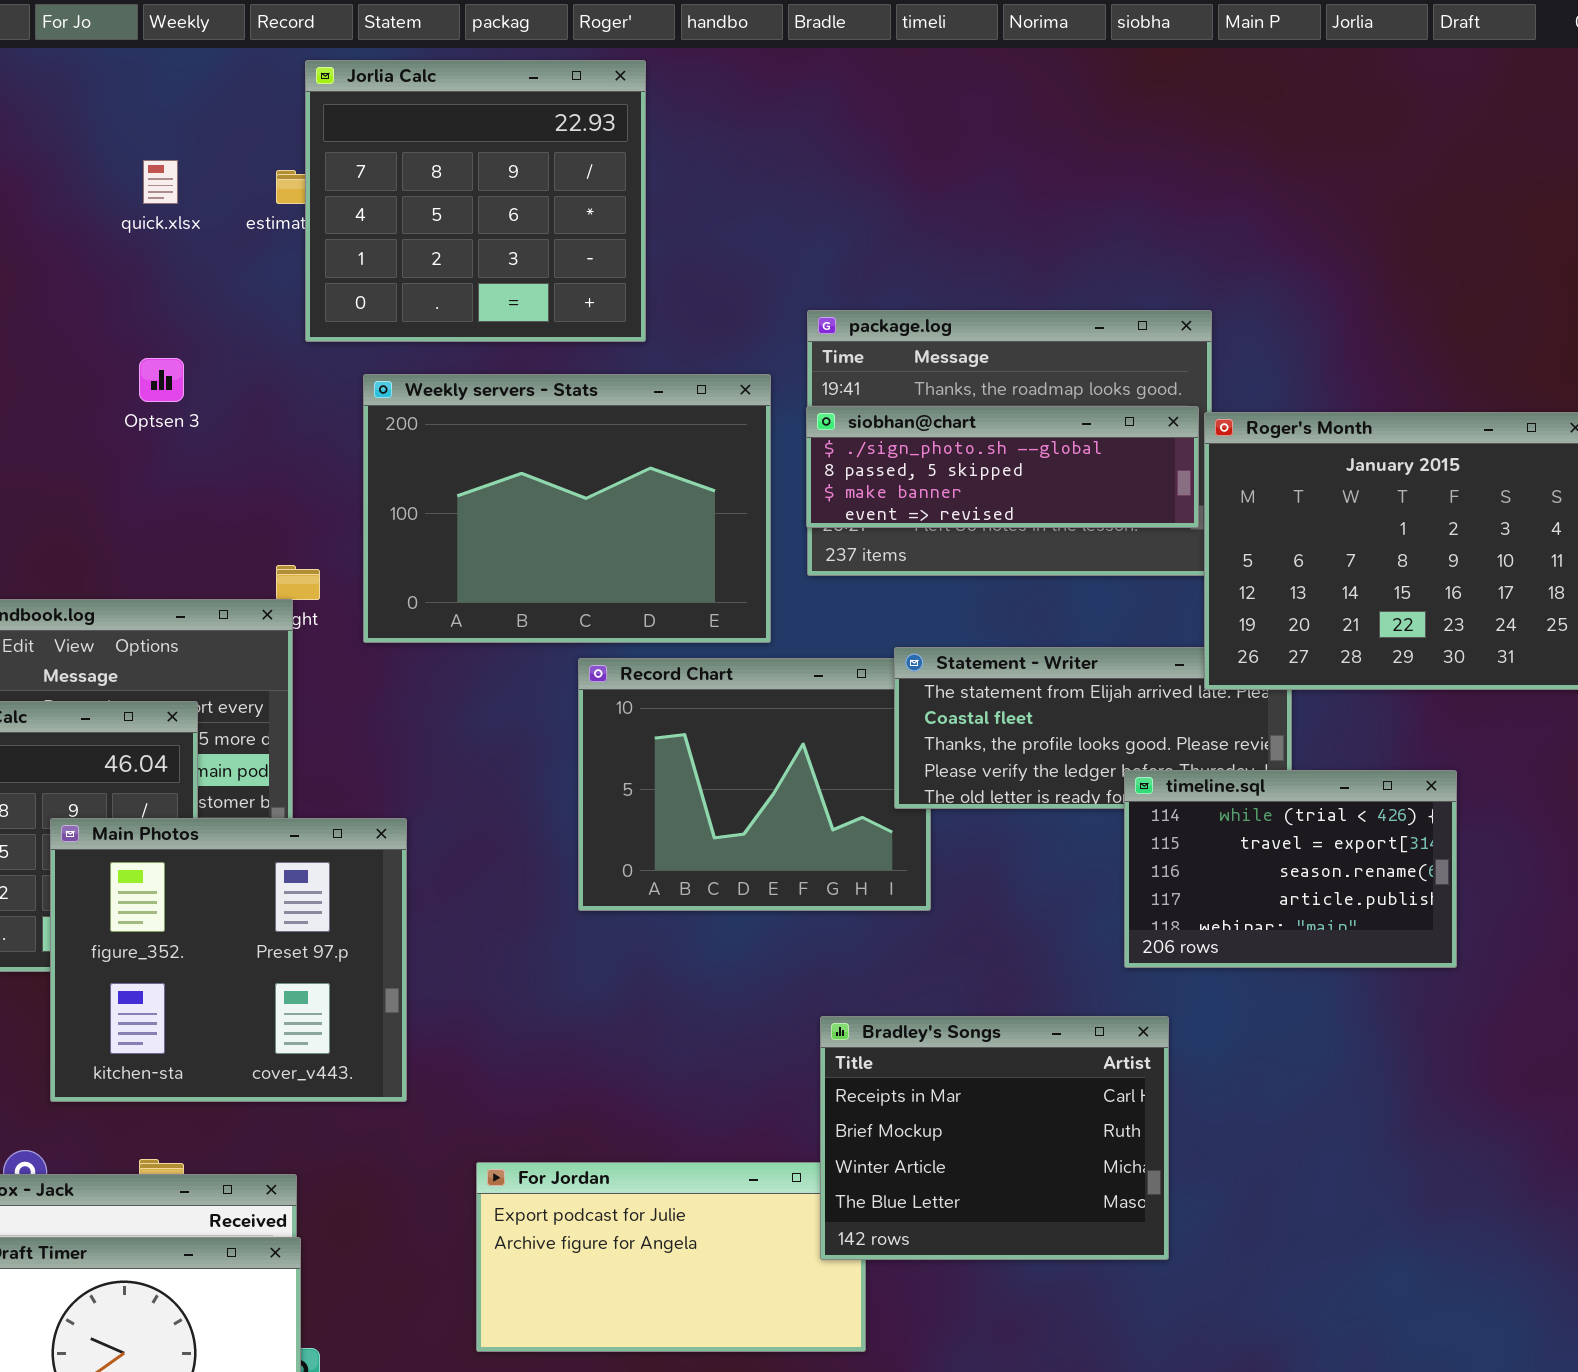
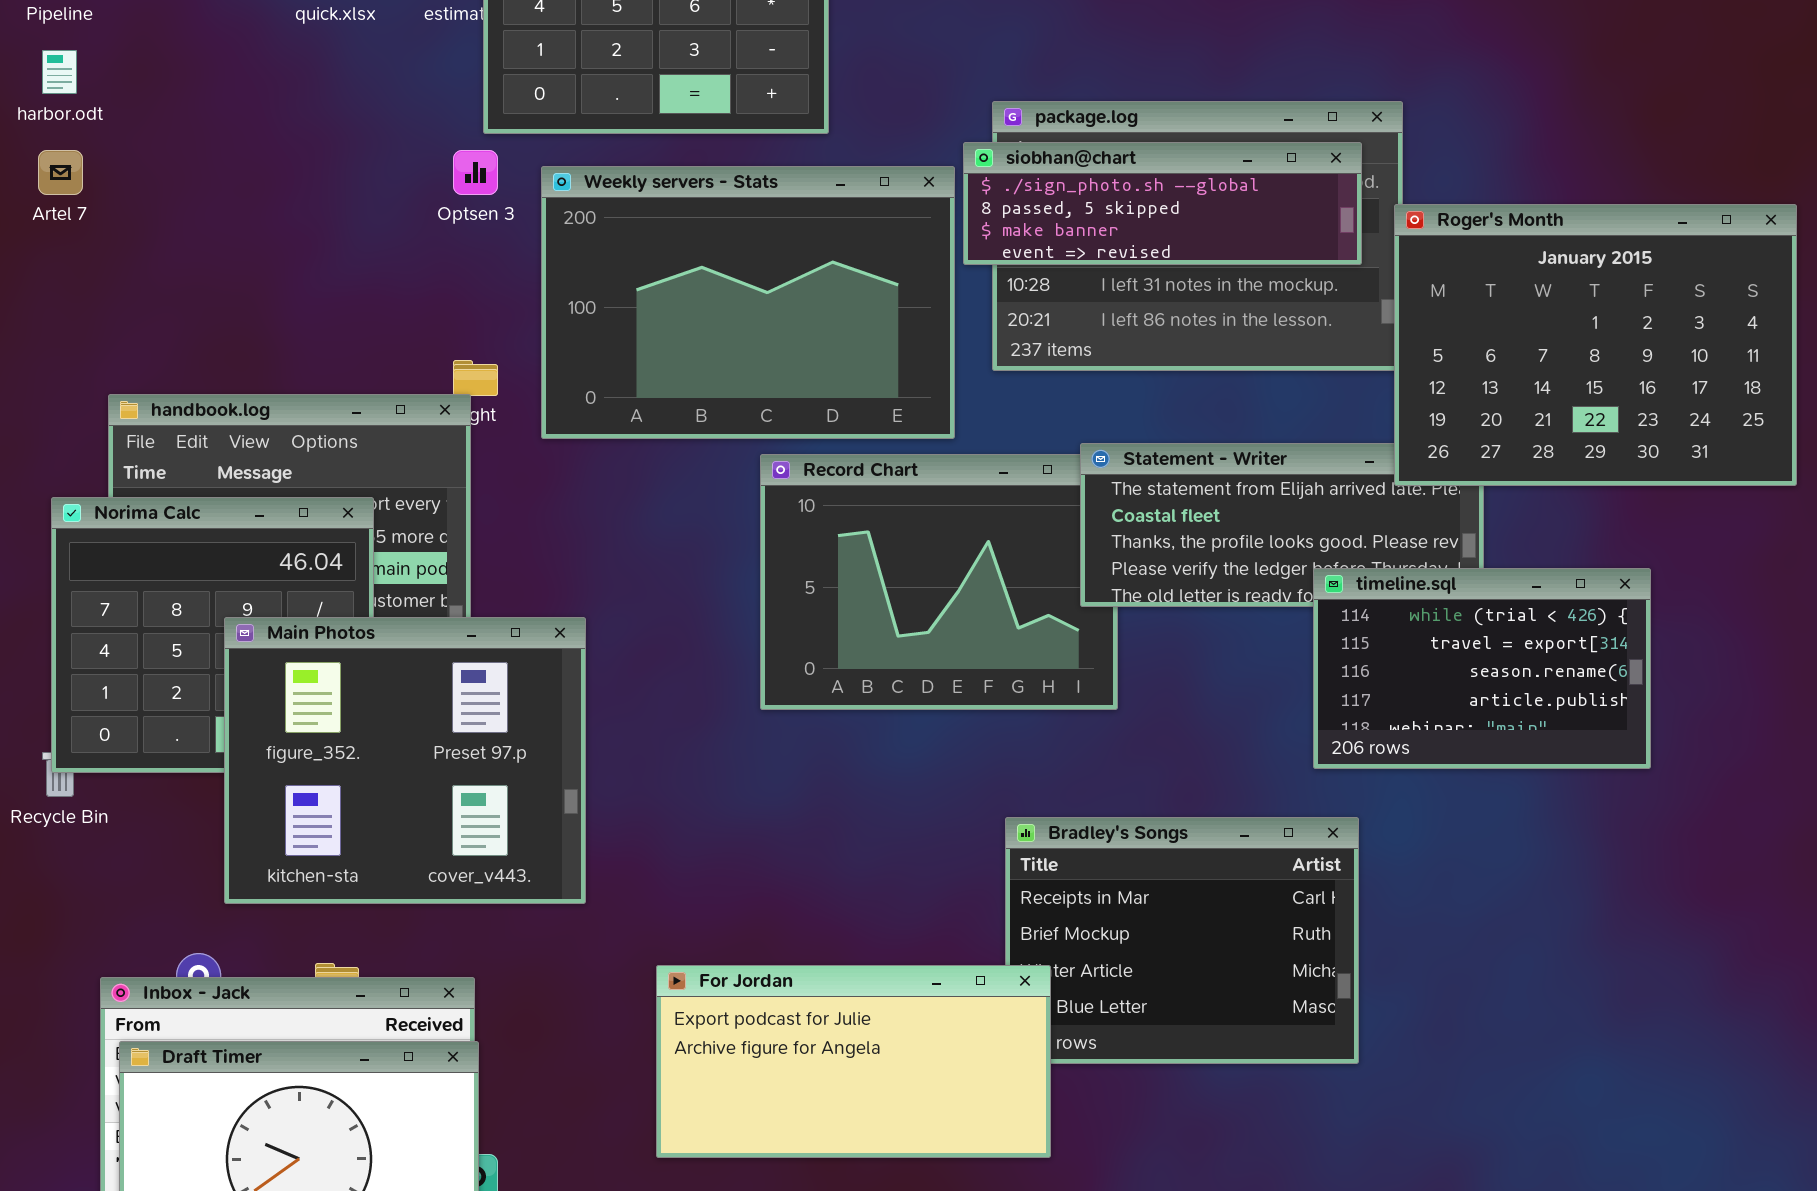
Optsen 3: [139,358,184,402] -> [453,150,498,195], moved
siobhan@chart: [806,406,1199,528] -> [963,142,1362,265], moved
For Jordan: [476,1162,866,1352] -> [656,965,1051,1158], raised

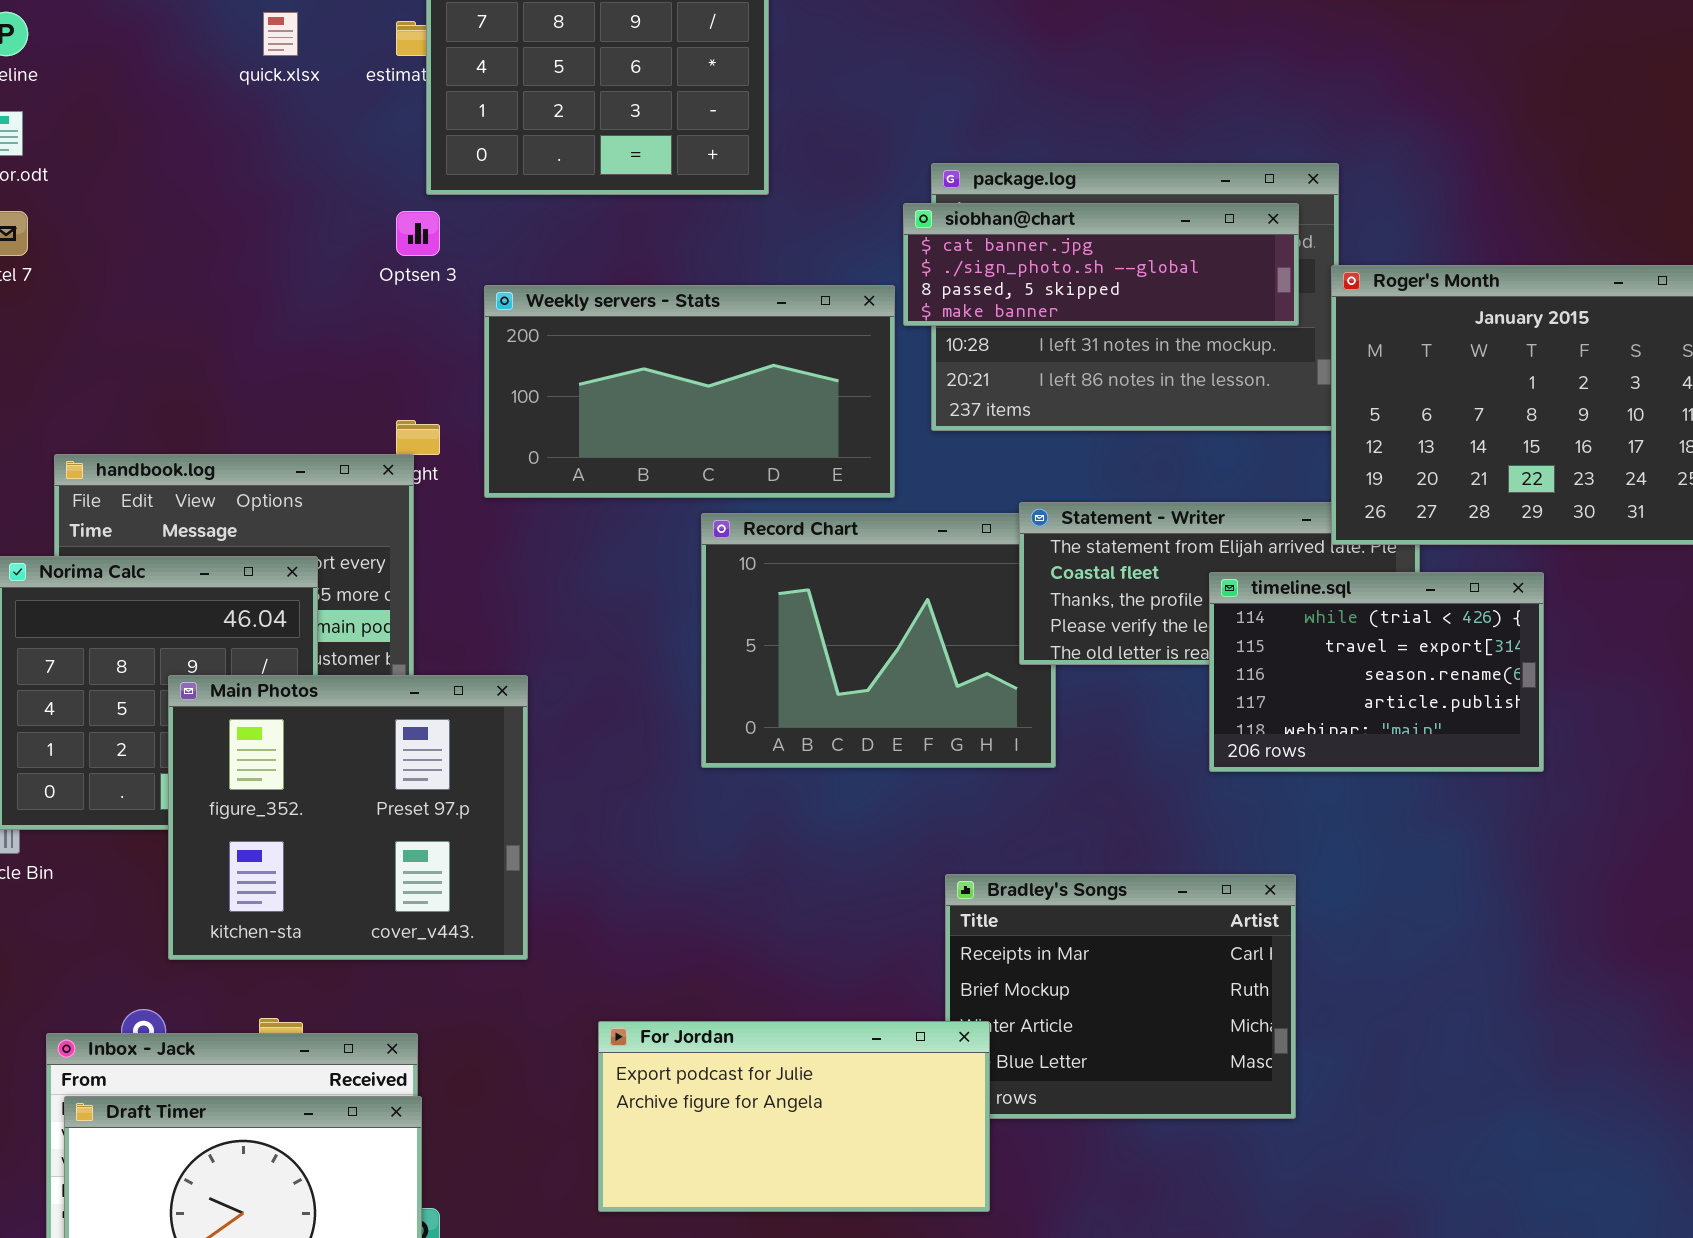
siobhan@chart: [963,142,1362,265] -> [903,203,1299,326], scrolled up 1 row
Weekly servers - Stats: [541,166,955,439] -> [484,285,895,498], resized
timeline.sql: [1313,568,1651,769] -> [1209,572,1544,772], moved

